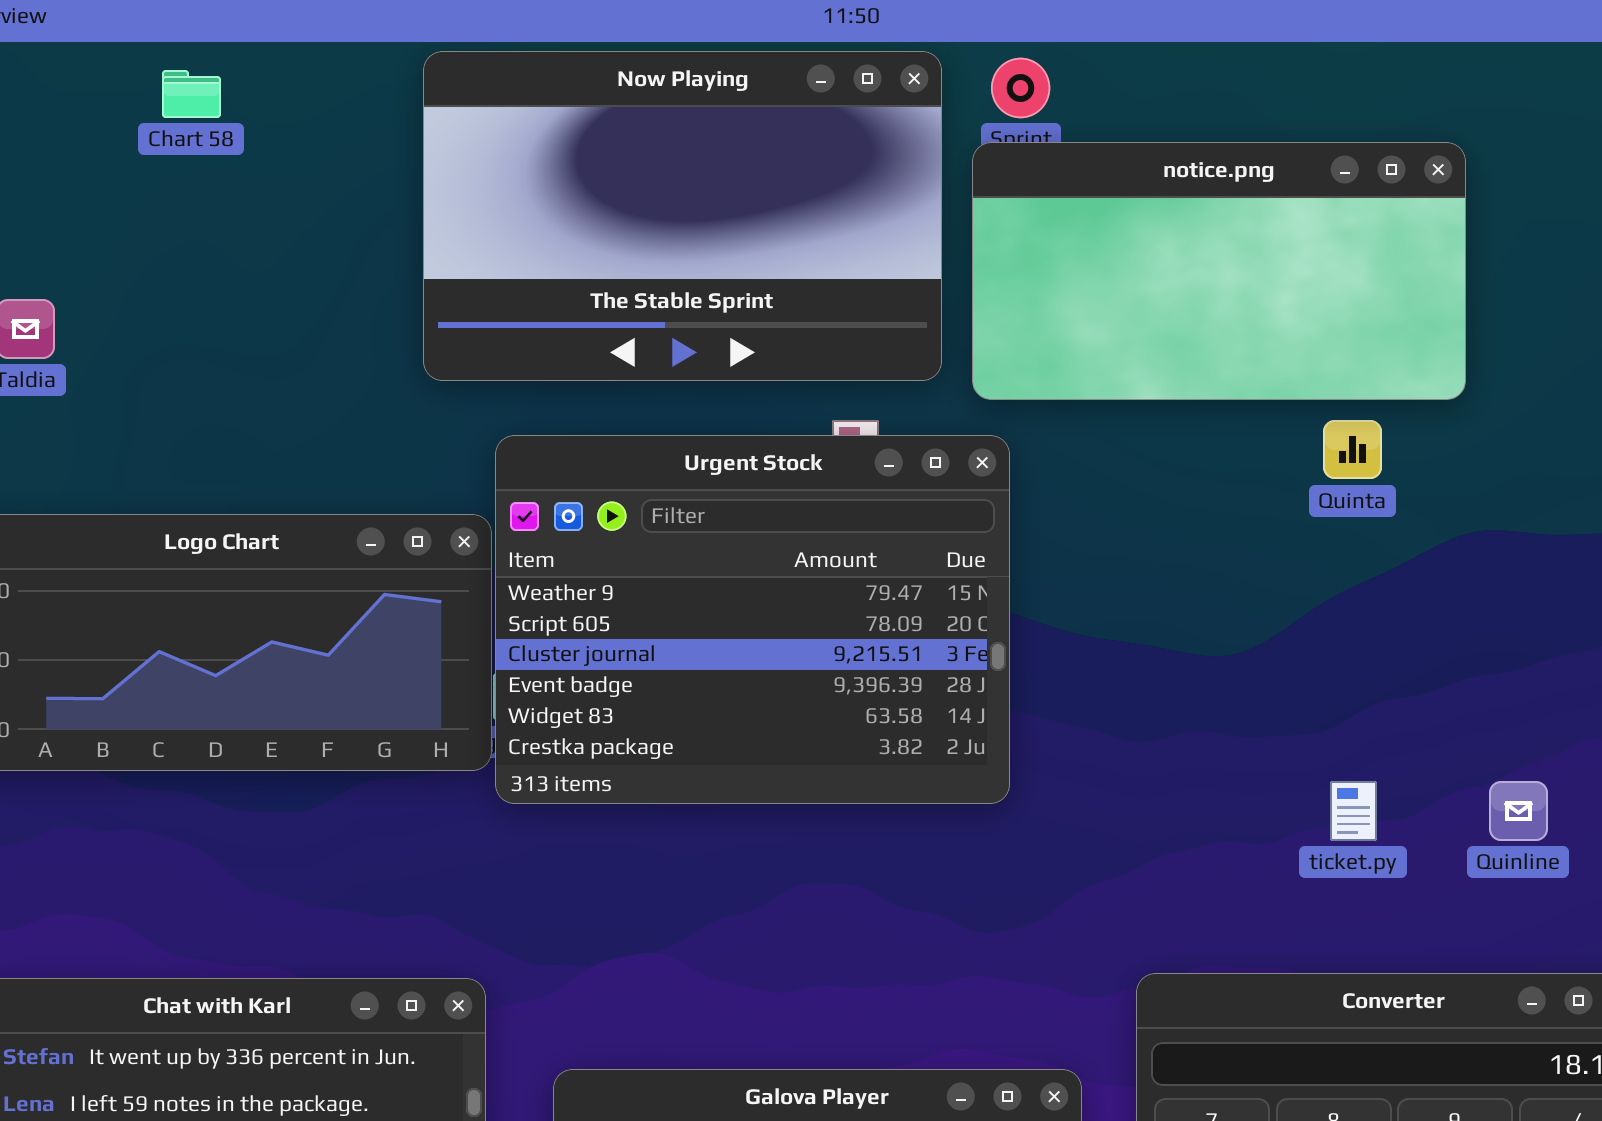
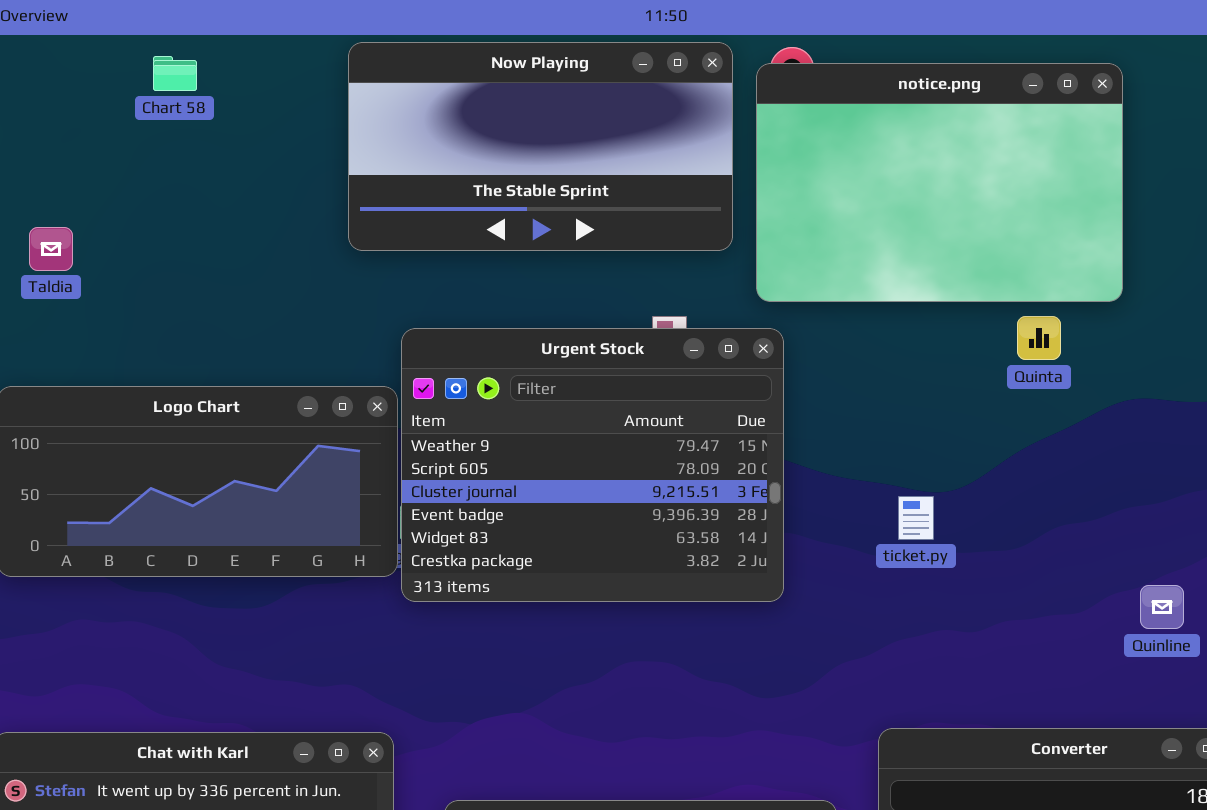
Now Playing: [423,51,942,381] -> [348,42,733,251], resized
notice.png: [972,142,1466,400] -> [756,63,1123,302], resized
ticket.py: [1330,781,1377,841] -> [898,496,934,540], moved

